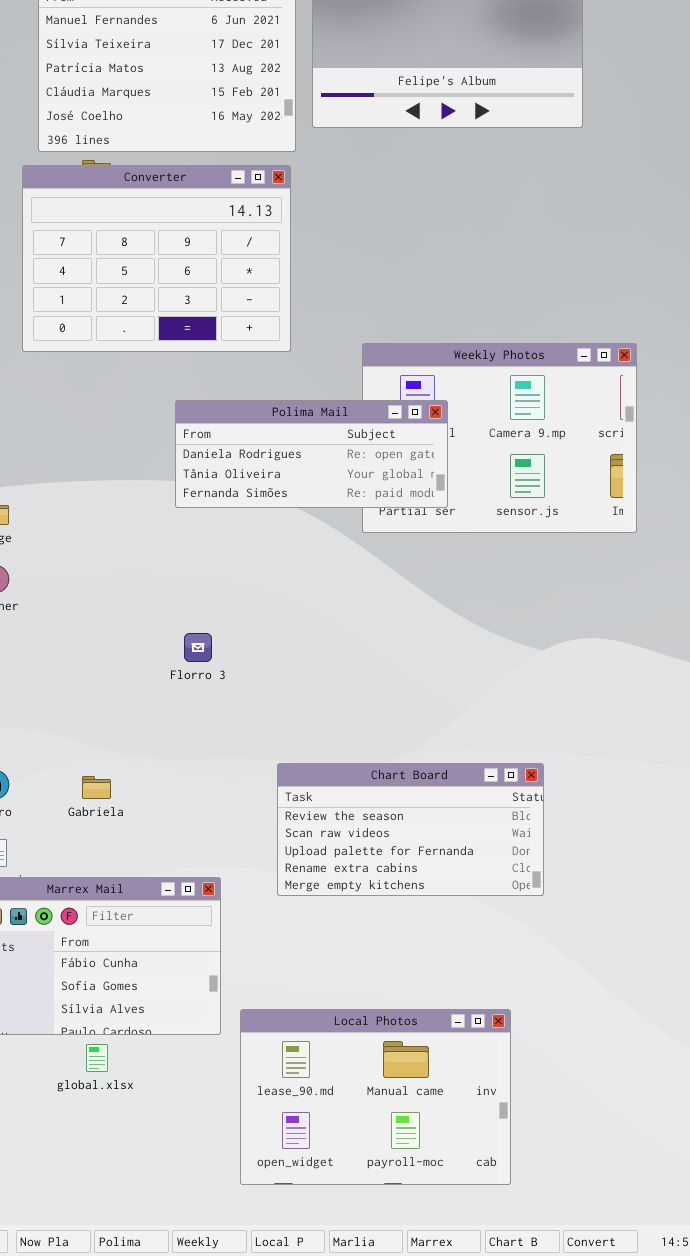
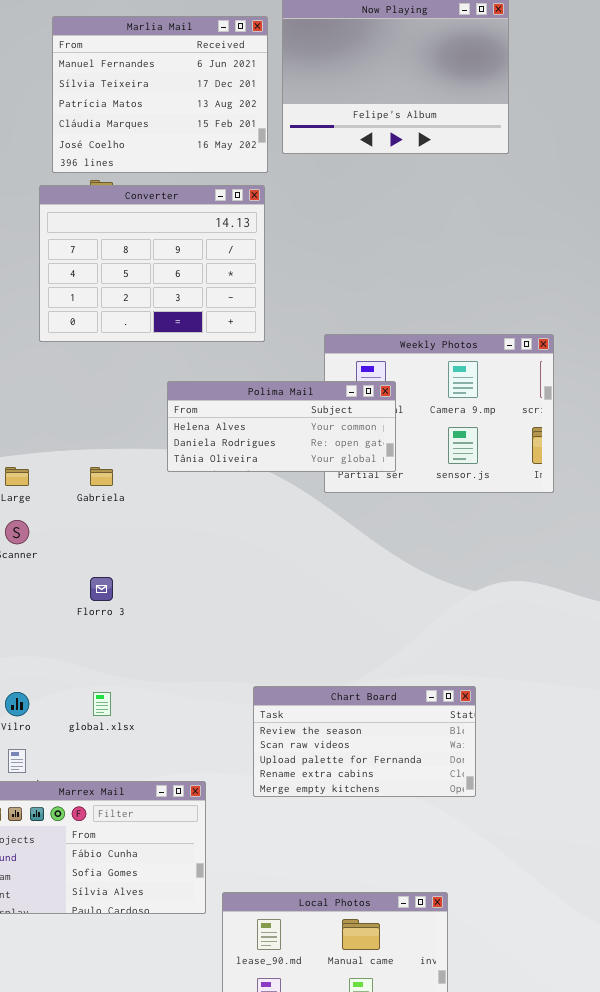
Polima Mail: [175,400,448,508] -> [167,381,396,472], scrolled up 1 row
Florro 3: [184,633,212,662] -> [90,577,113,601], moved
Gabriela: [82,776,111,799] -> [90,467,113,486], moved
global.xlsx: [86,1044,108,1072] -> [93,692,111,716], moved

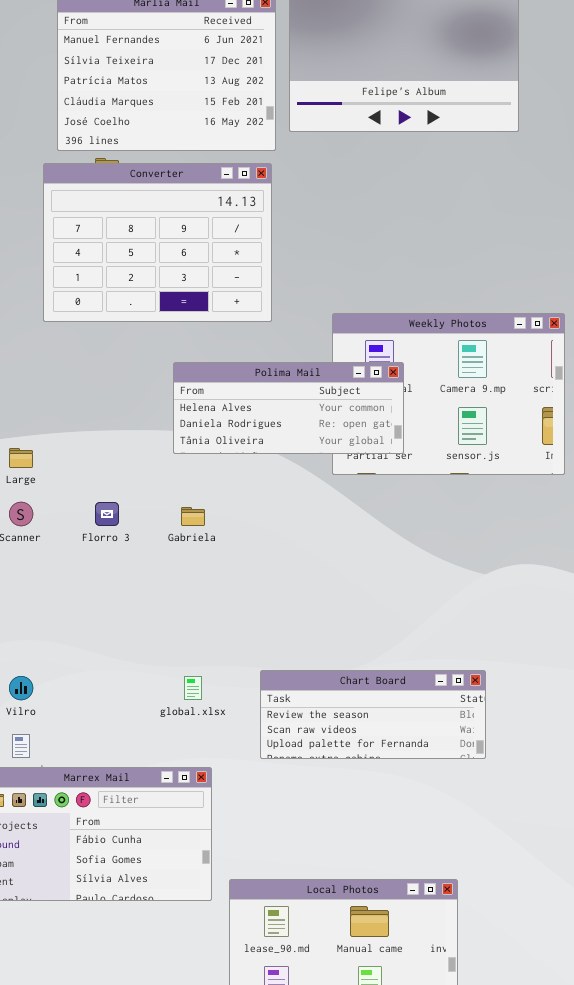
Gabriela: [90,467,113,486] -> [181,507,205,526], moved
Florro 3: [90,577,113,601] -> [95,502,119,526], moved
Chart Board: [253,686,476,797] -> [260,670,486,759], resized
global.xlsx: [93,692,111,716] -> [184,676,202,700], moved

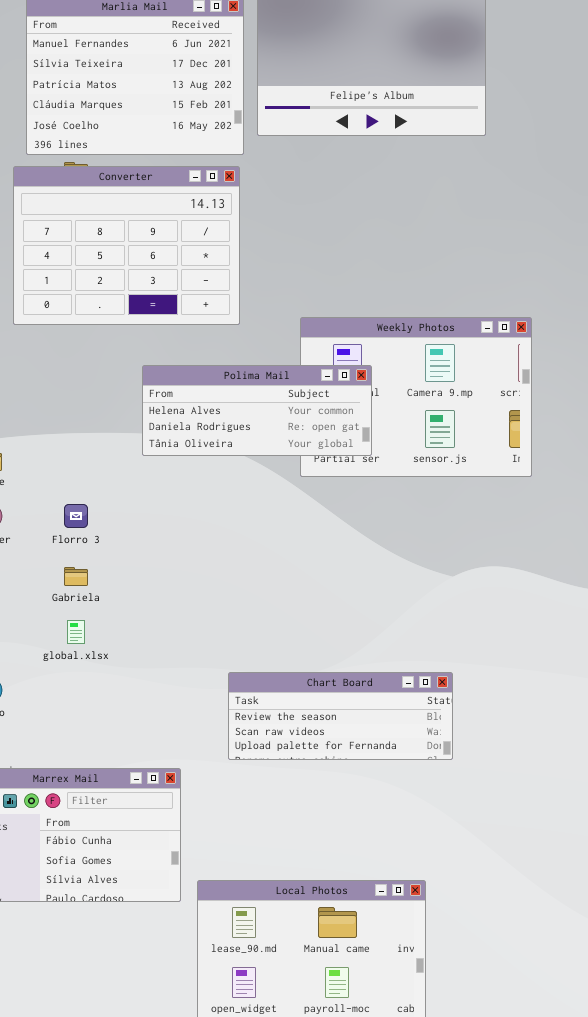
Gabriela: [181,507,205,526] -> [64,567,88,586], moved
global.xlsx: [184,676,202,700] -> [67,620,85,644], moved

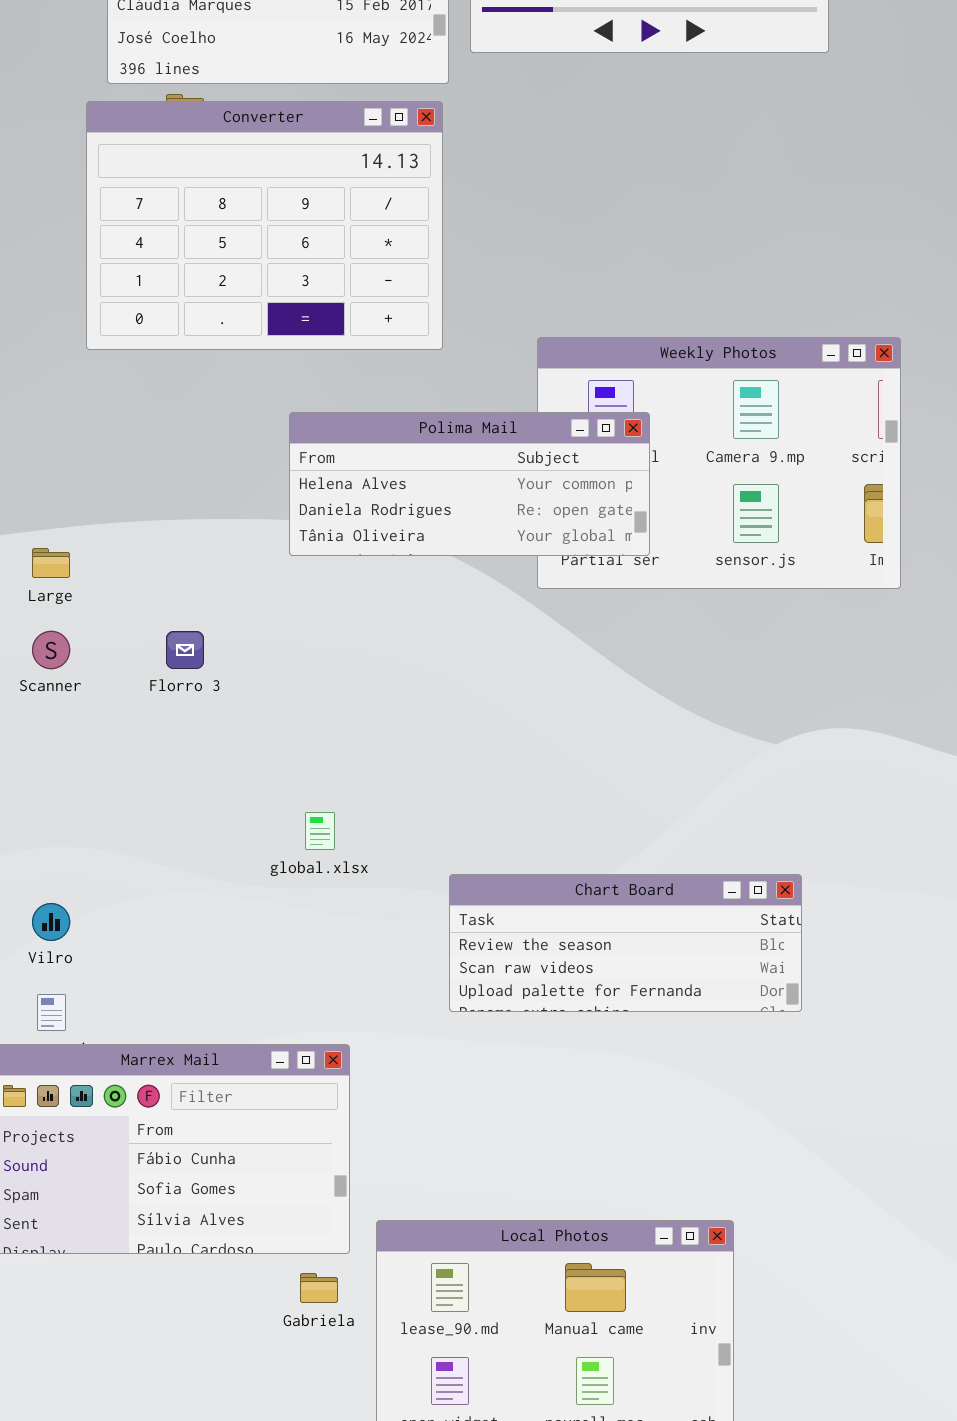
Gabriela: [64,567,88,586] -> [300,1273,338,1303], moved
global.xlsx: [67,620,85,644] -> [305,812,335,850], moved
Chart Board: [228,672,453,760] -> [449,874,802,1012], moved

